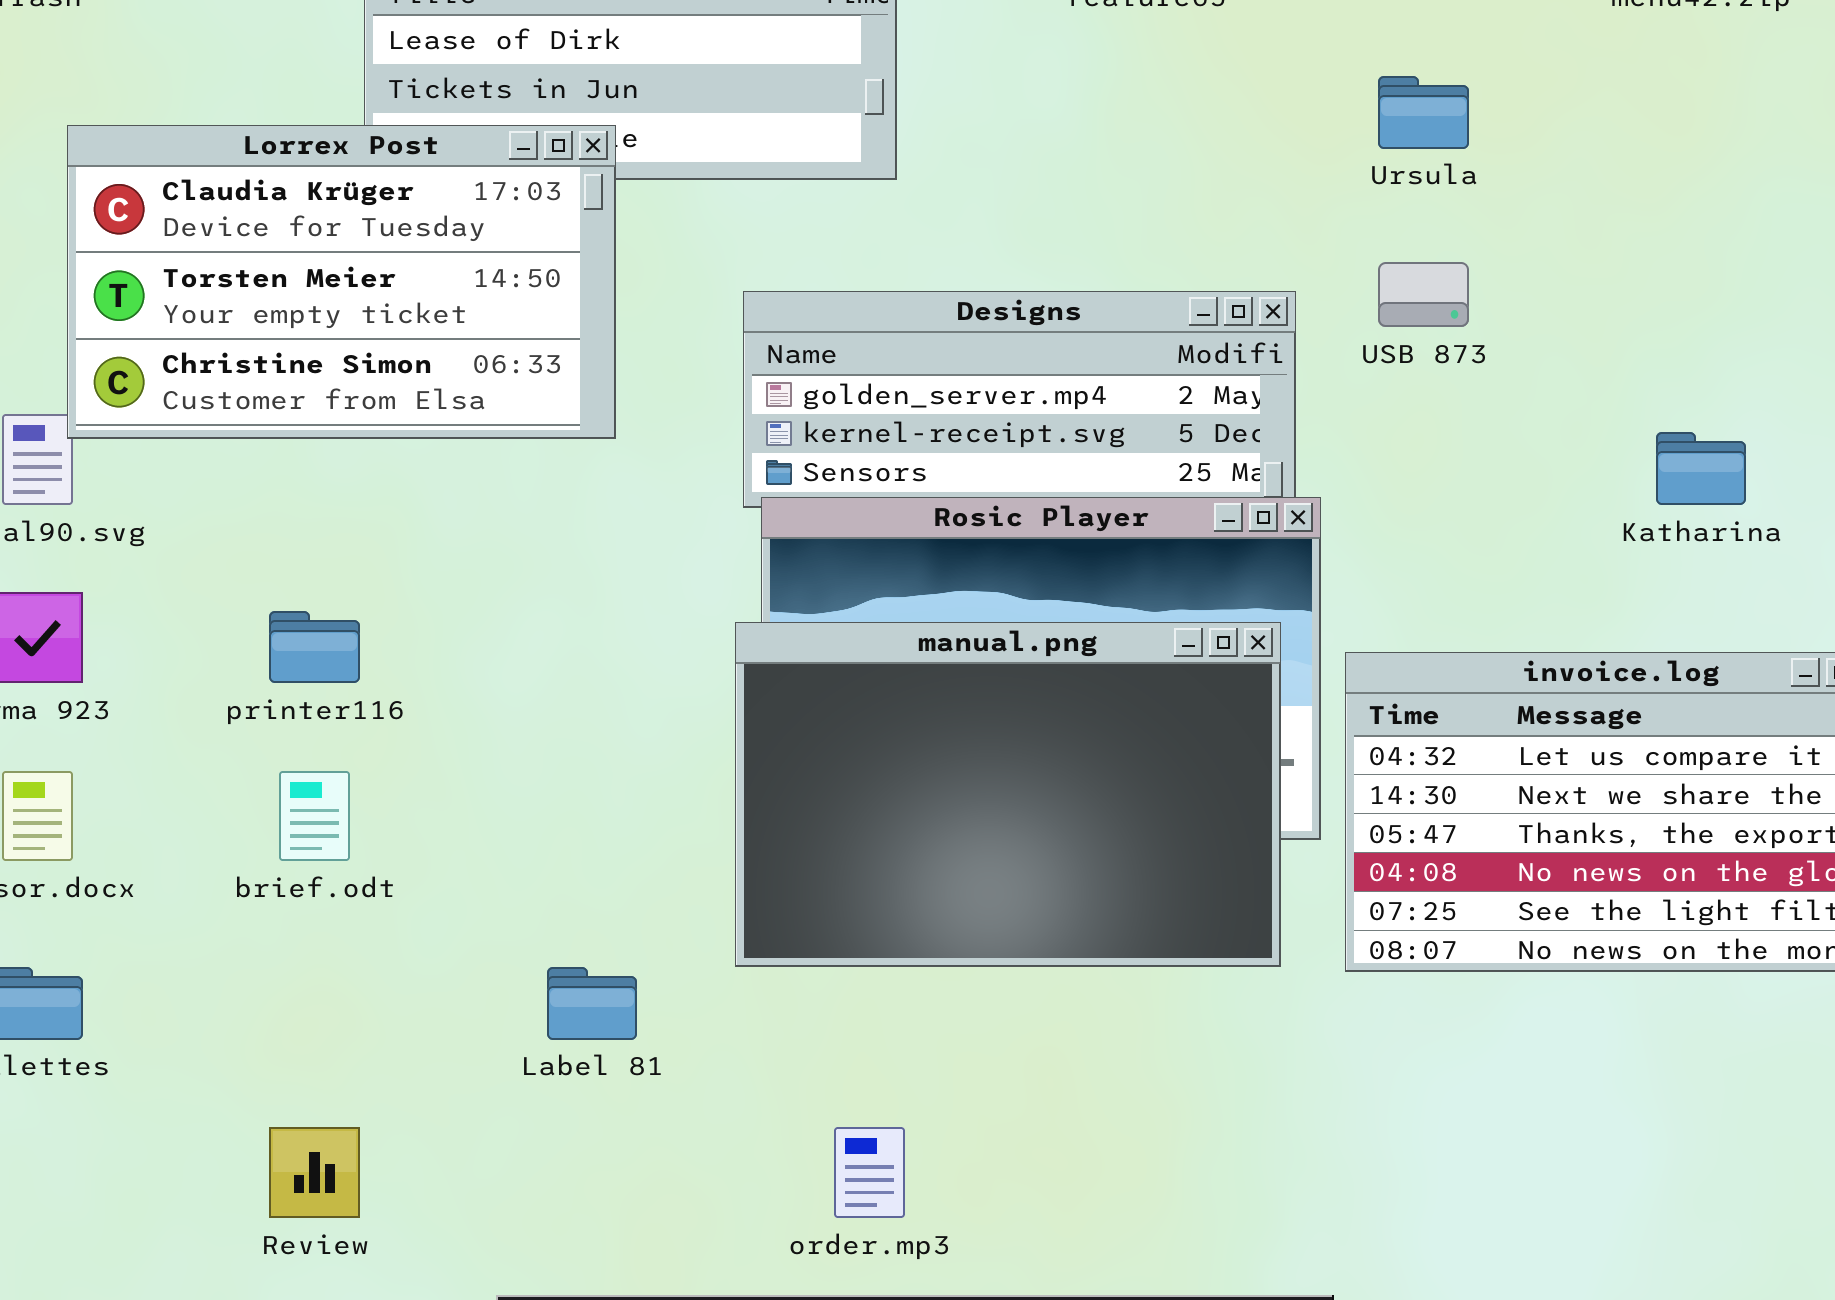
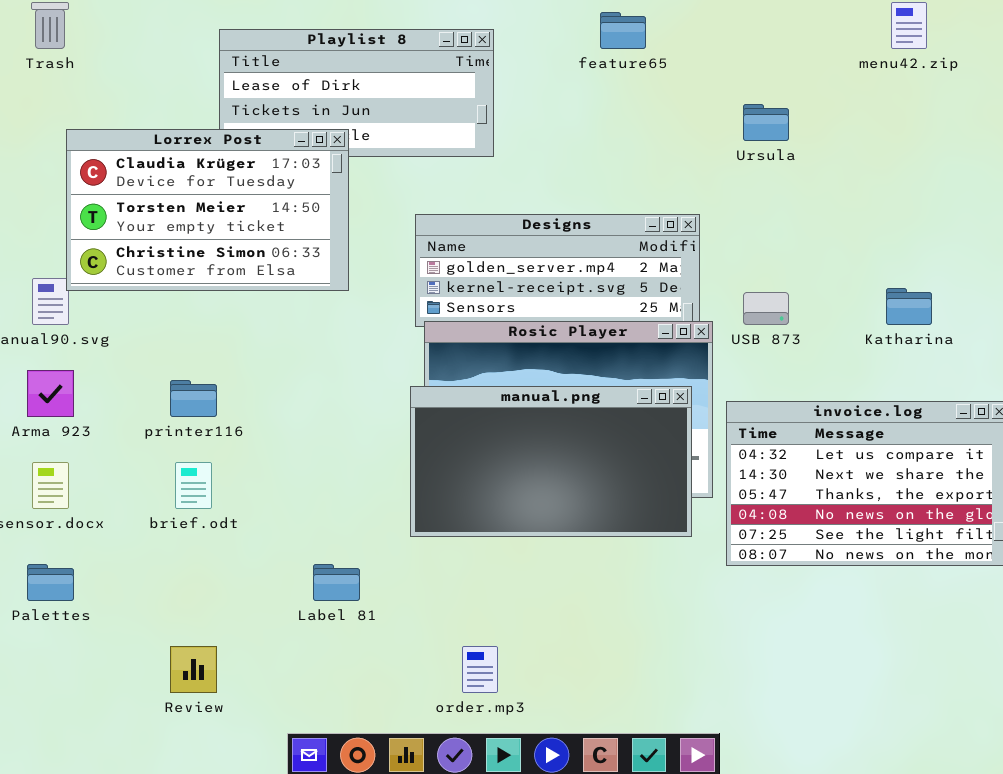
USB 873: [1378,262,1469,327] -> [743,292,789,325], moved
manual.png: [735,622,1281,967] -> [410,386,692,537], resized

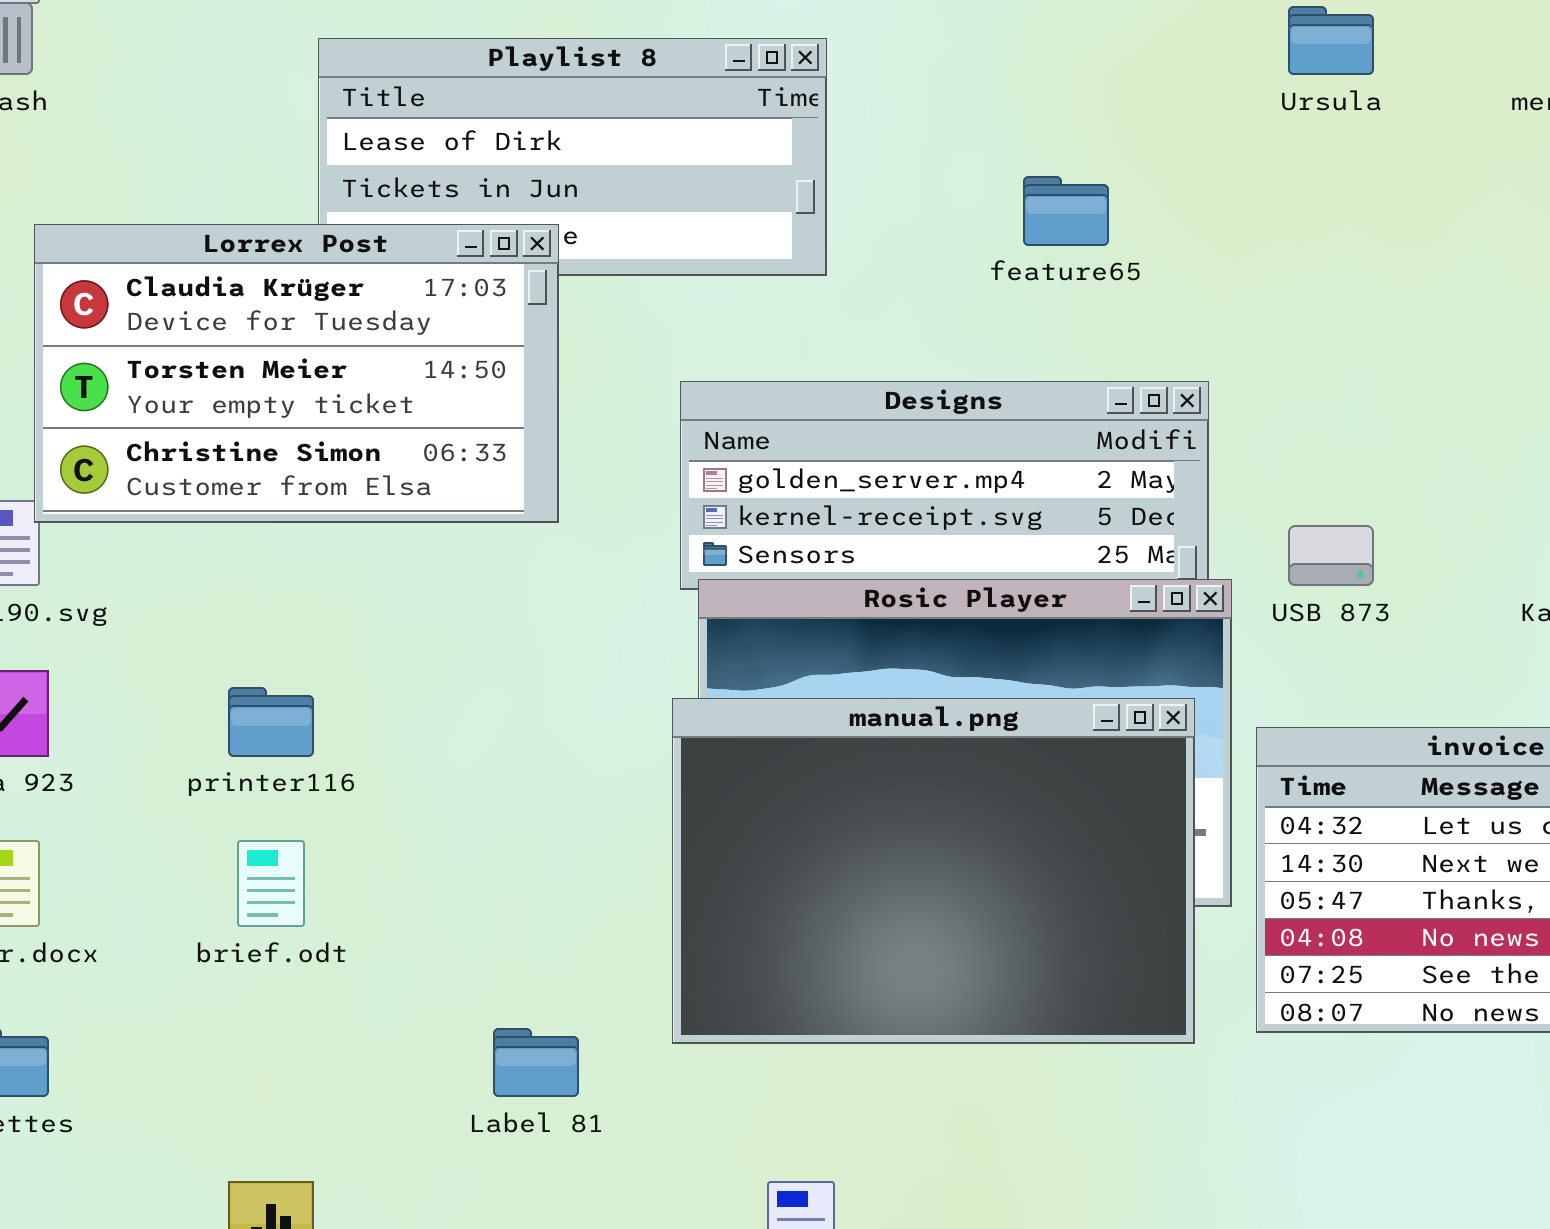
feature65: [600,12,646,49] -> [1023,176,1109,246], moved
Ursula: [743,104,789,141] -> [1288,6,1374,75], moved
manual.png: [410,386,692,537] -> [672,698,1195,1044], resized

